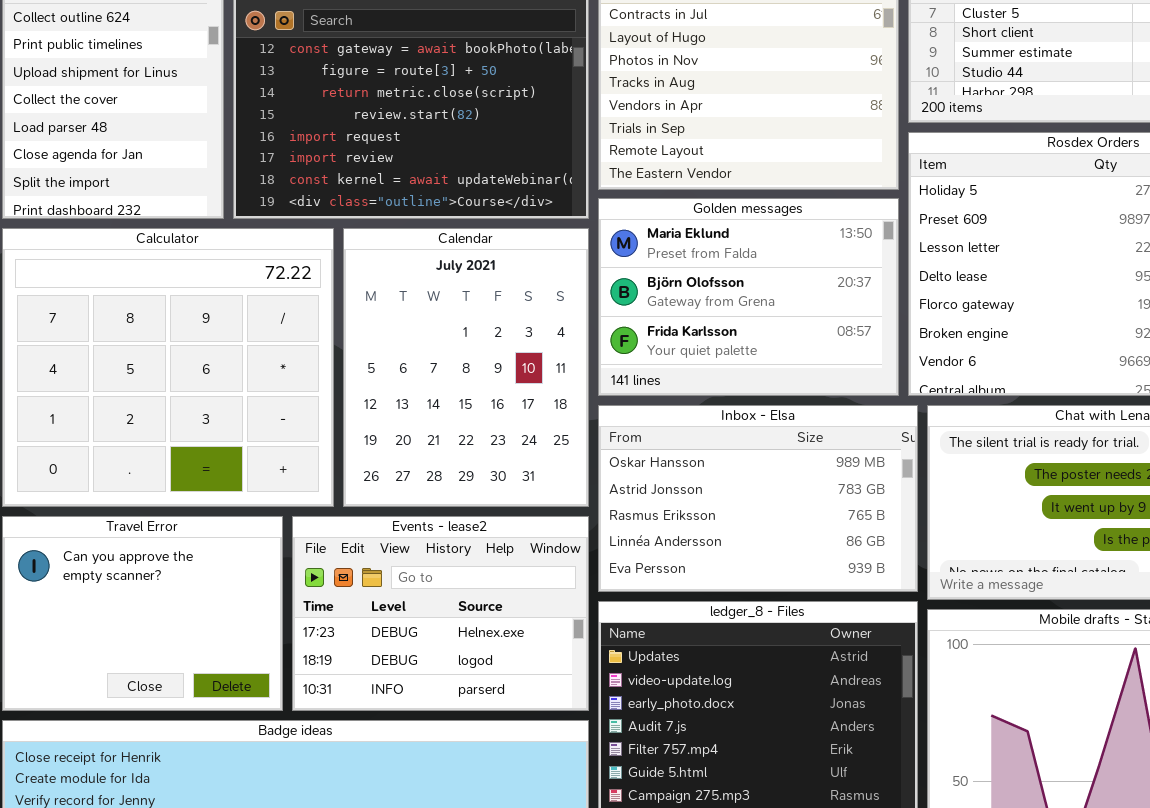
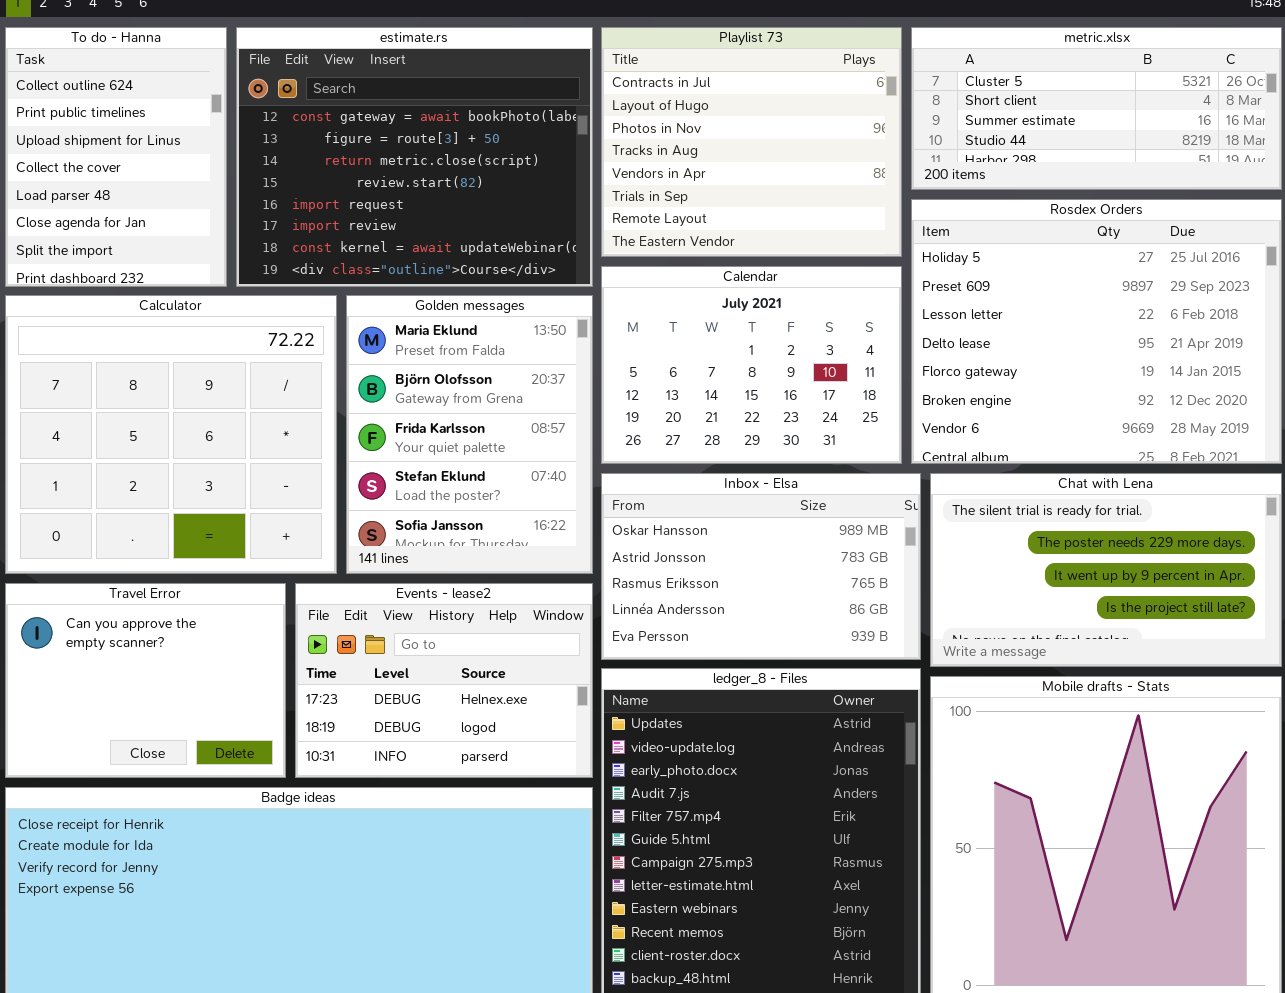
Golden messages: [598,198,899,396] -> [346,295,593,574], moved, resized
Calendar: [343,228,589,507] -> [601,266,902,464], moved, resized

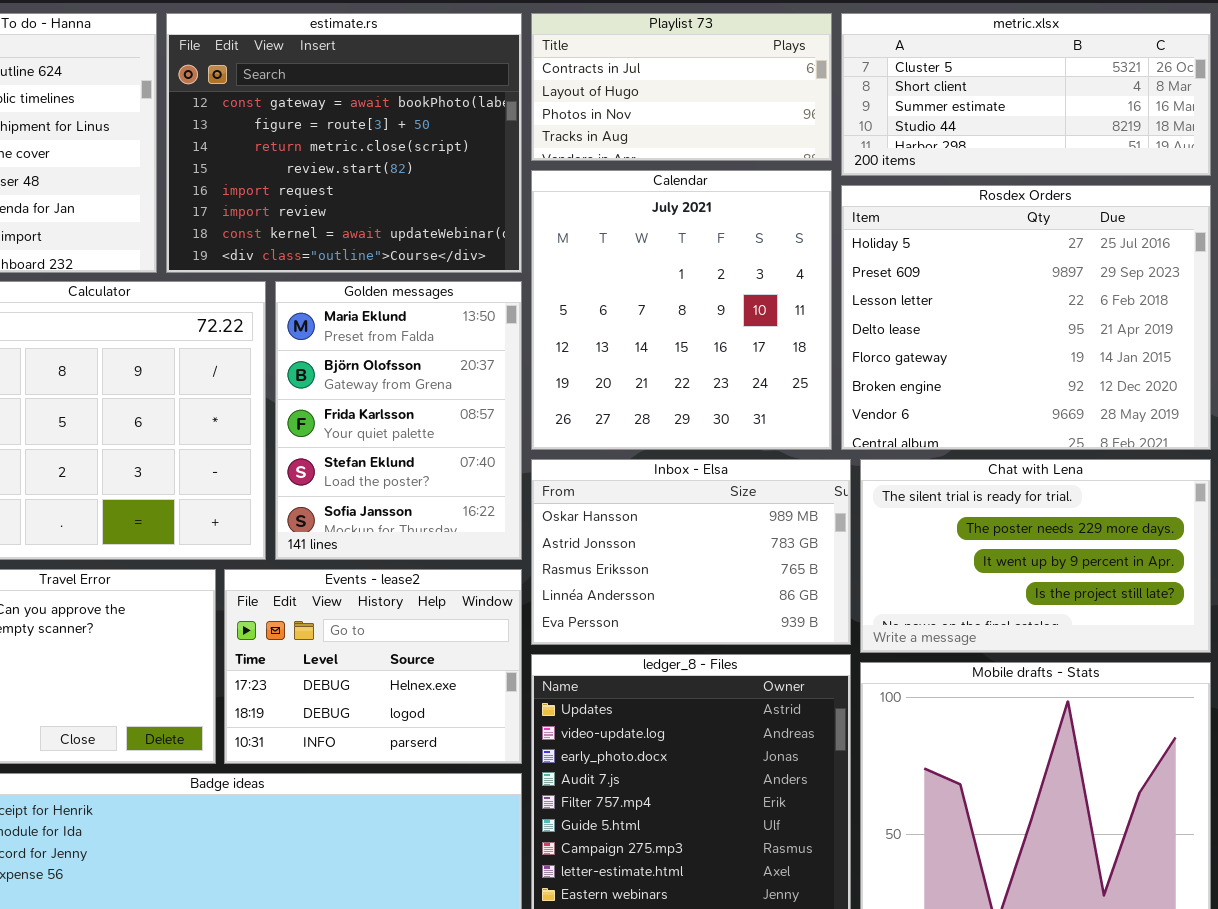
Playlist 73: [601,27,902,257] -> [531,13,832,161], resized
Calendar: [601,266,902,464] -> [531,170,832,450], resized

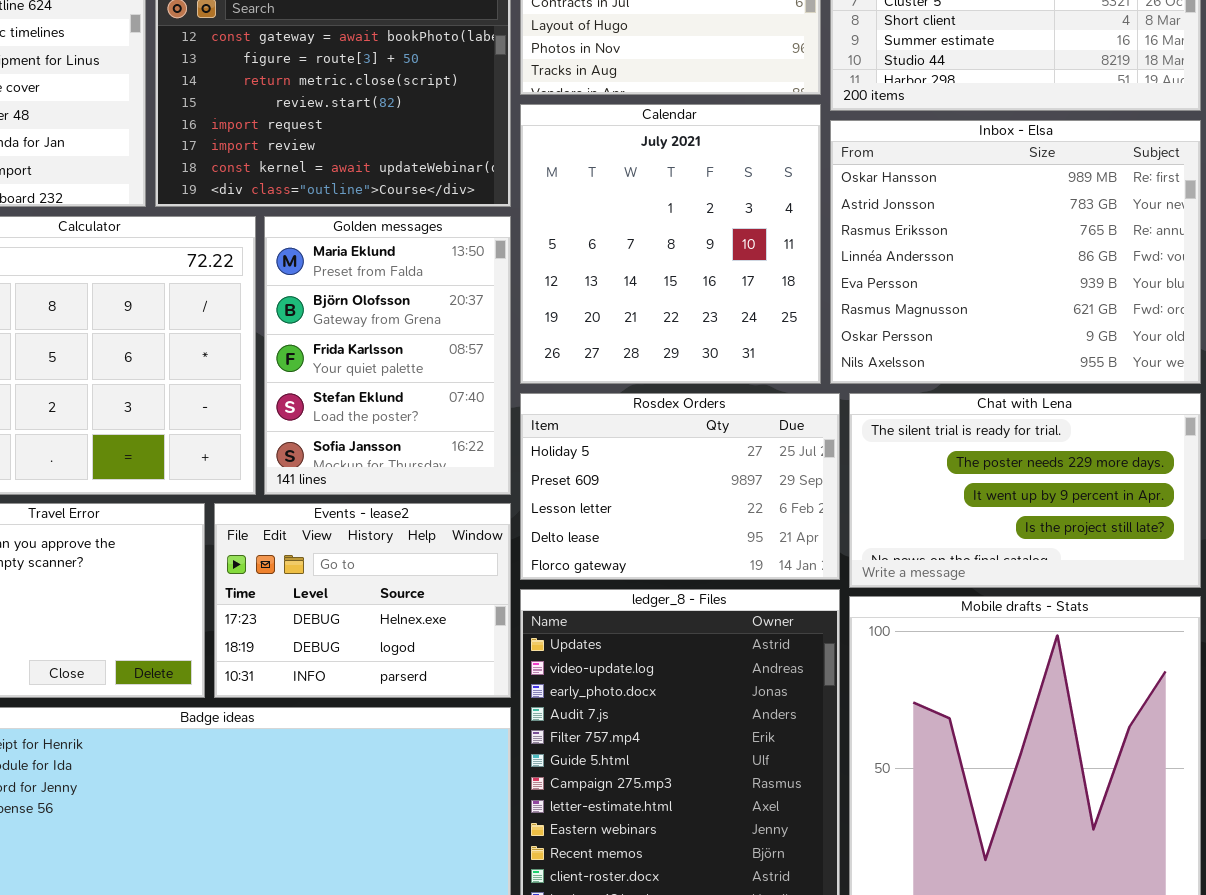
Rosdex Orders: [841,185,1211,450] -> [520,393,840,580], moved, resized
Inbox - Elsa: [531,459,851,645] -> [830,120,1201,384], moved, resized

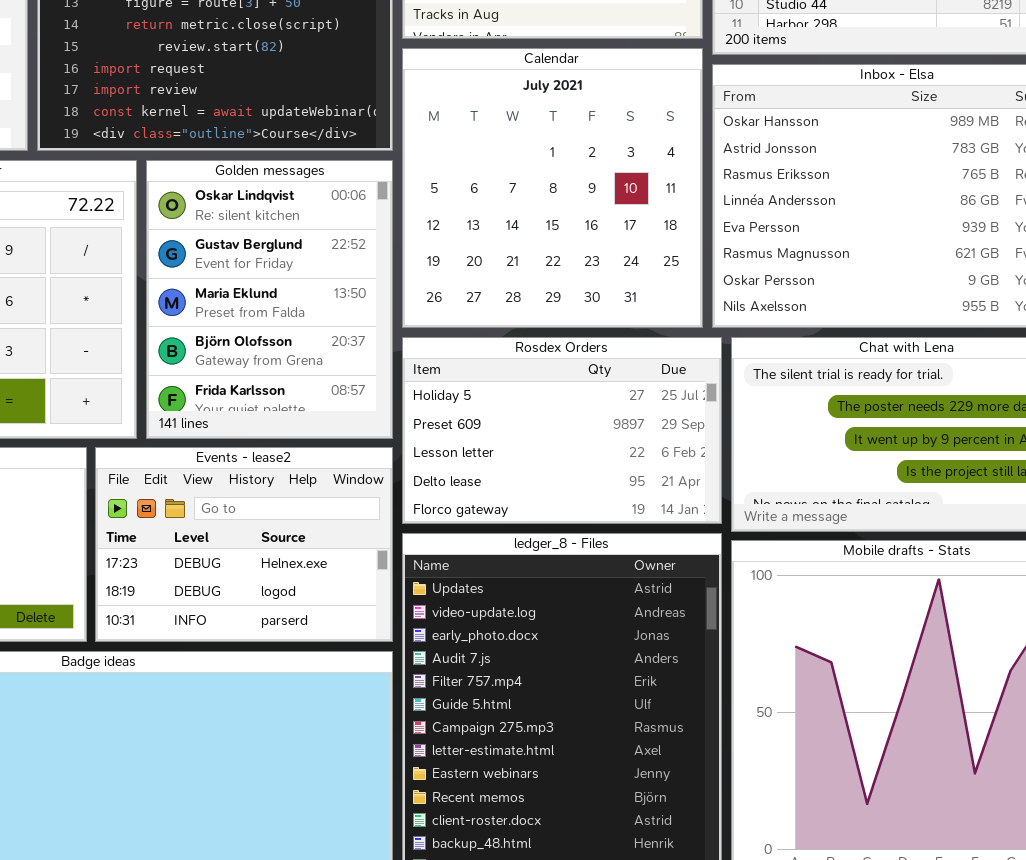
Golden messages: [264,216,511,495] -> [146,160,393,439], scrolled up 2 rows

